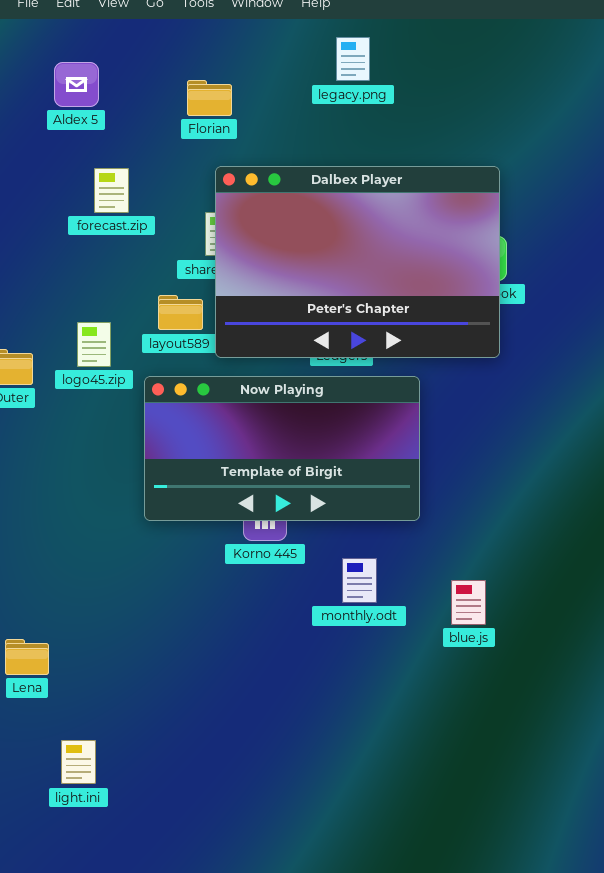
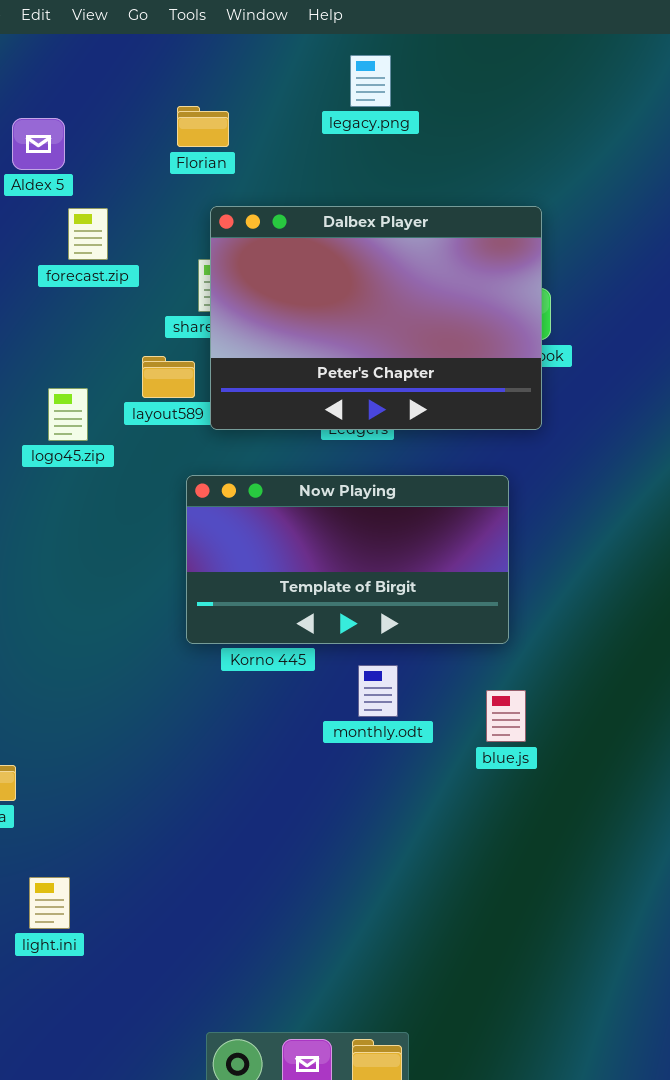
Aldex 5: [54,62,99,107] -> [12,118,65,170], moved
Now Playing: [144,376,420,521] -> [186,475,509,644], moved

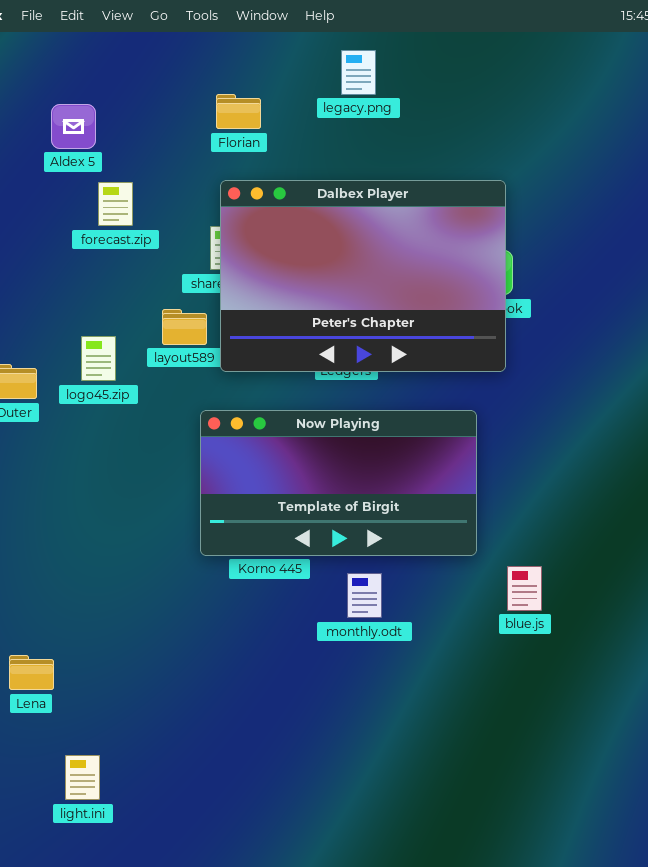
Florian: [177,106,229,147] -> [216,94,261,129], moved
blue.js: [486,690,526,742] -> [507,566,542,611], moved

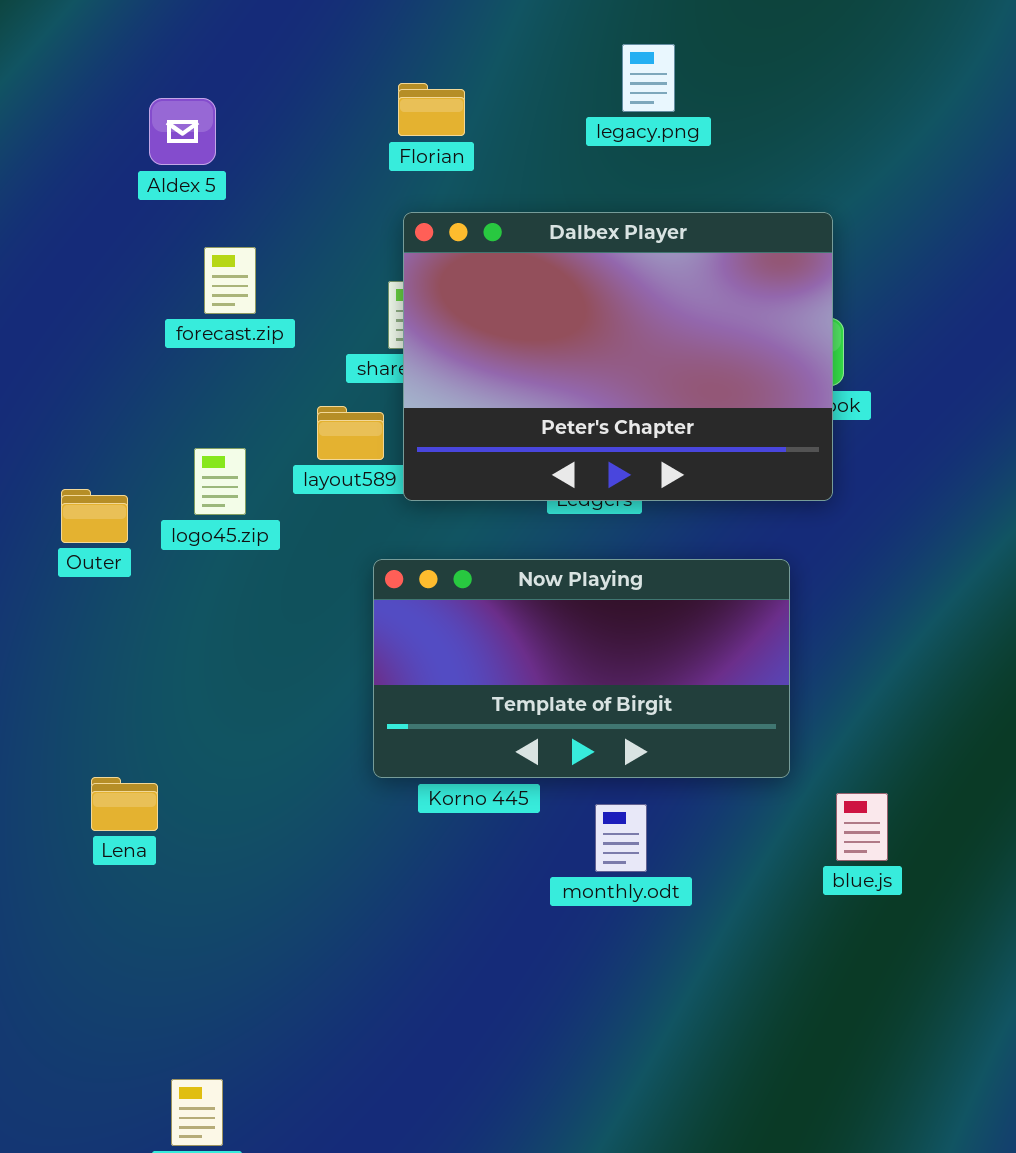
legacy.png: [341,50,376,95] -> [622,44,675,112], moved
forecast.zip: [98,182,133,226] -> [204,247,256,314], moved
Lena: [9,655,54,690] -> [91,777,158,831], moved

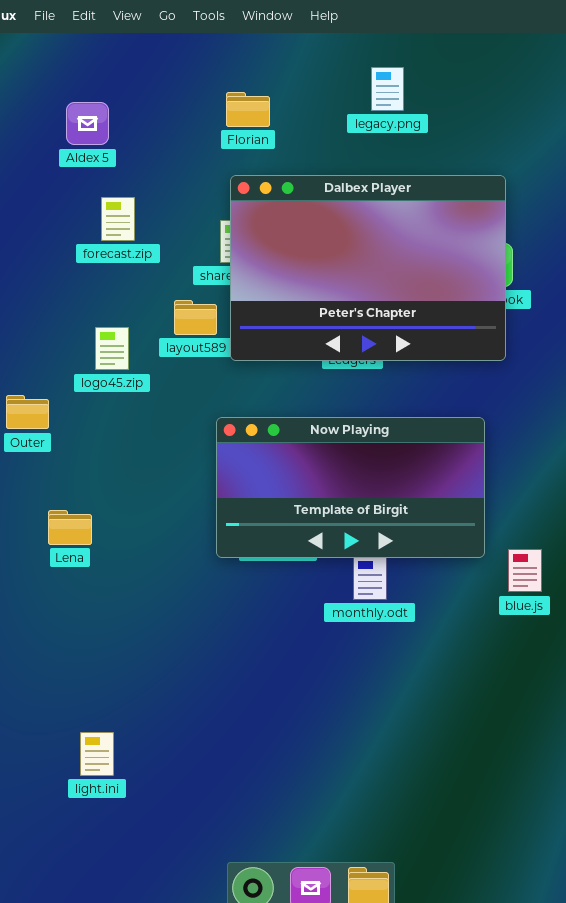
Outer: [61,489,128,543] -> [6,395,49,429], moved
Now Playing: [373,559,790,778] -> [216,417,485,558], moved
Lena: [91,777,158,831] -> [48,510,92,545], moved

